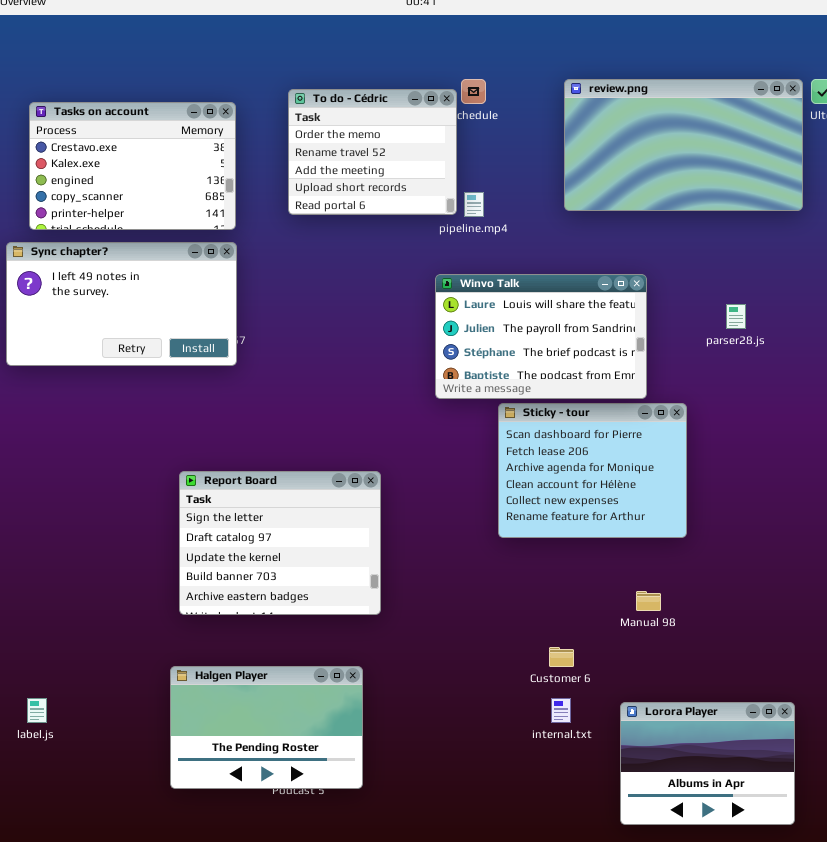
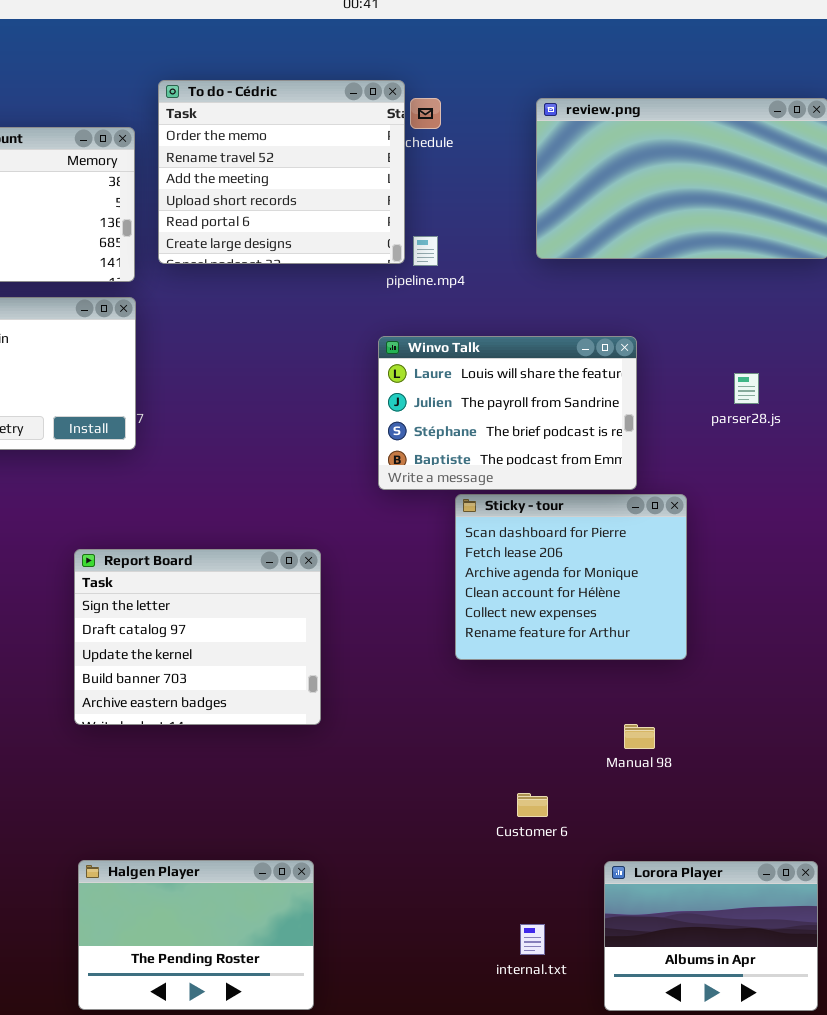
To do - Cédric: [288,89,457,215] -> [158,80,405,264], resized
Report Board: [179,471,381,615] -> [74,549,321,725], moved
Halgen Player: [170,666,363,789] -> [78,860,314,1010], moved
internal.txt: [551,698,571,723] -> [520,924,545,955], moved

